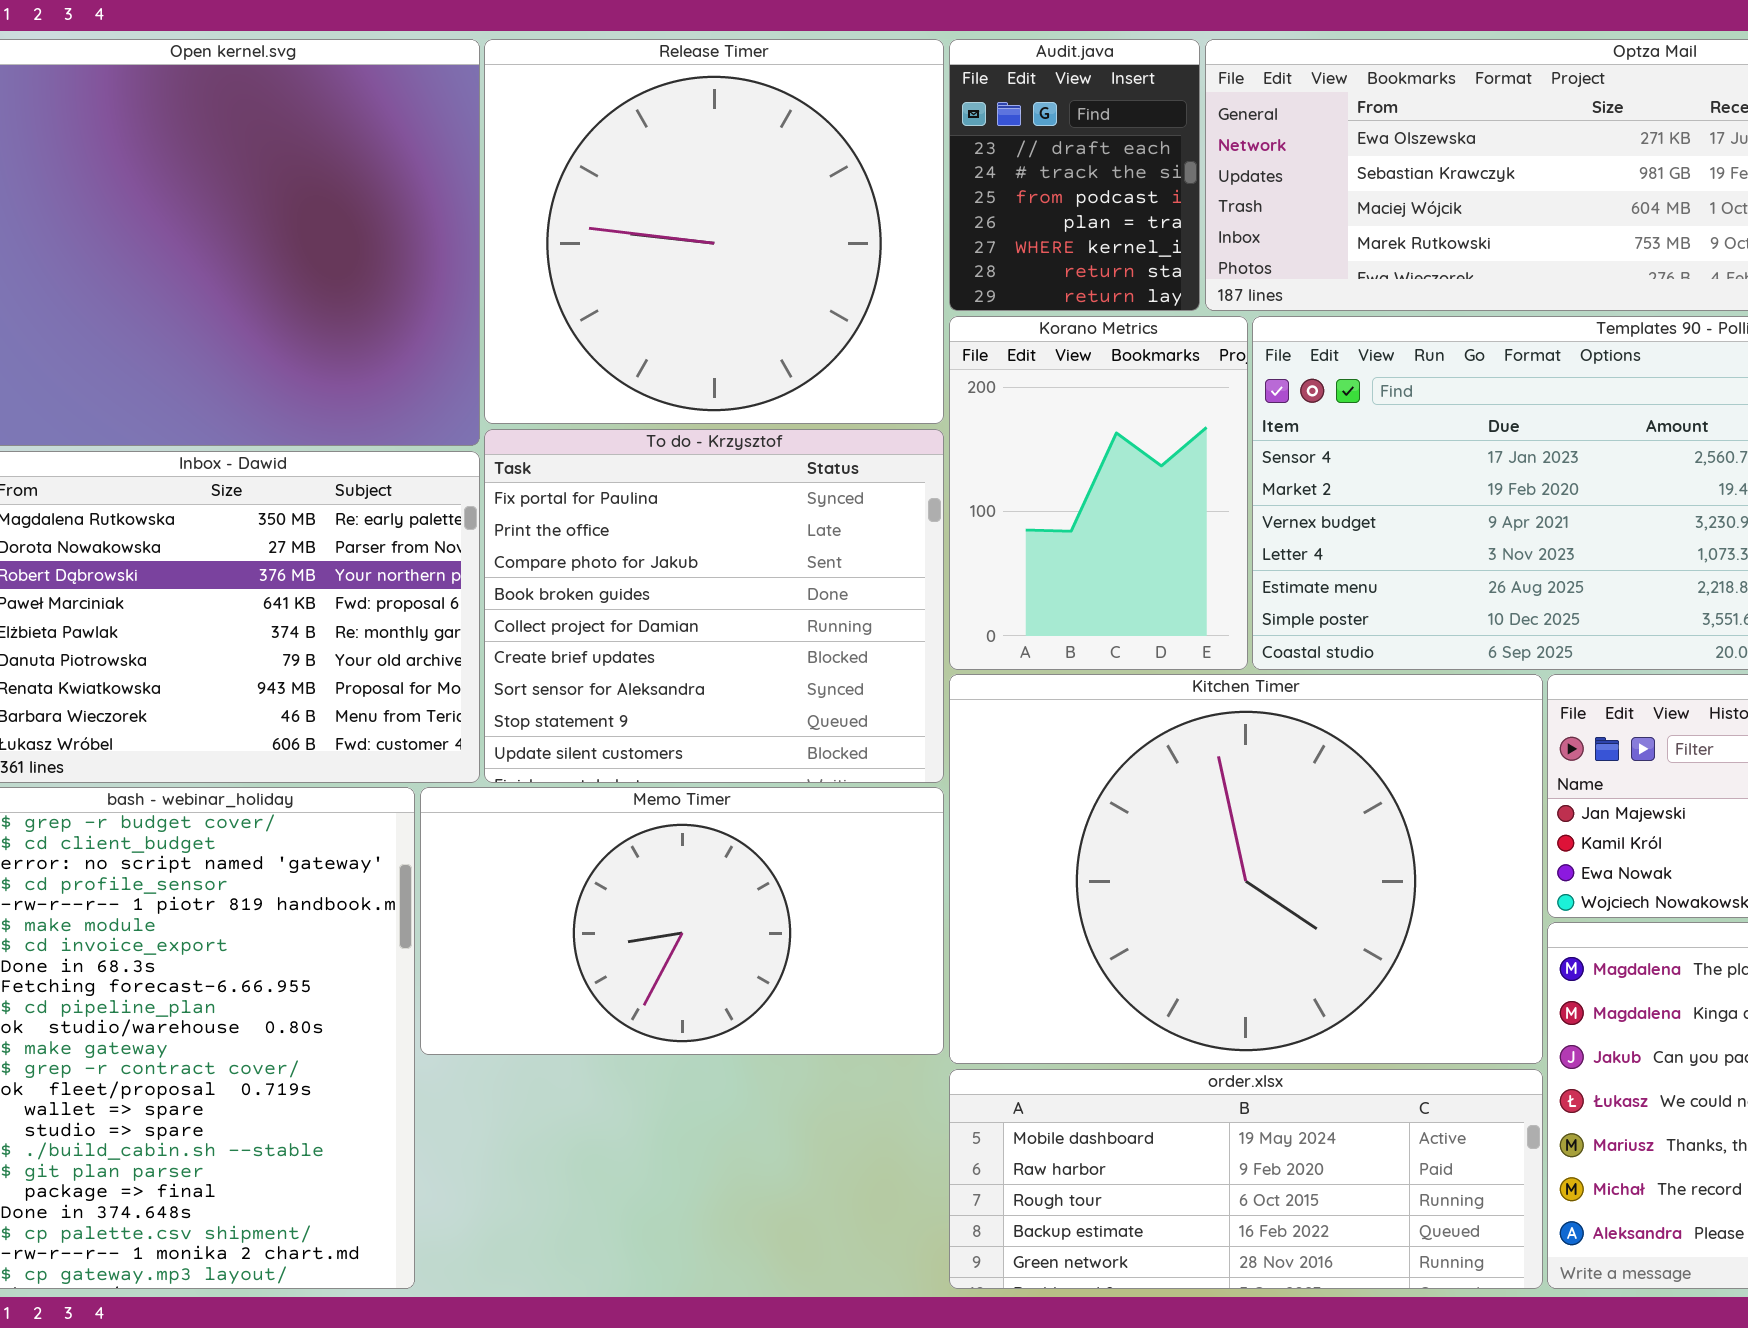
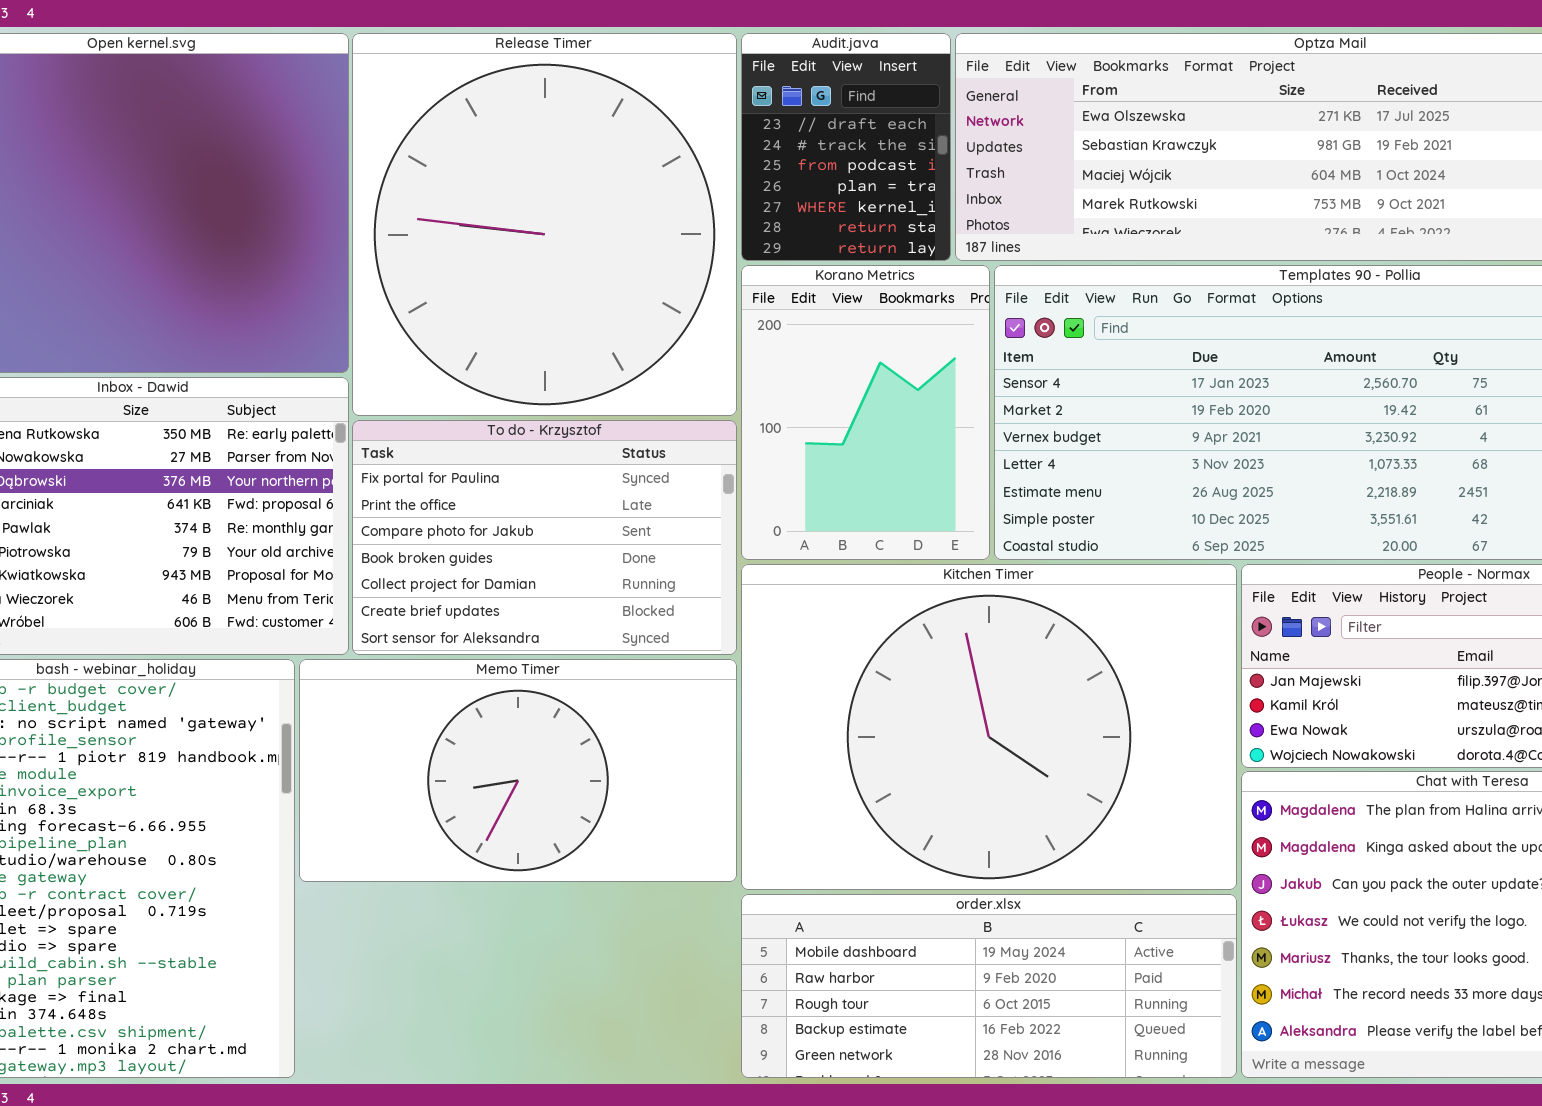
Release Timer: [484,39,944,424] -> [352,33,737,416], resized
To do - Krzysztof: [484,429,944,783] -> [352,420,737,655], resized

